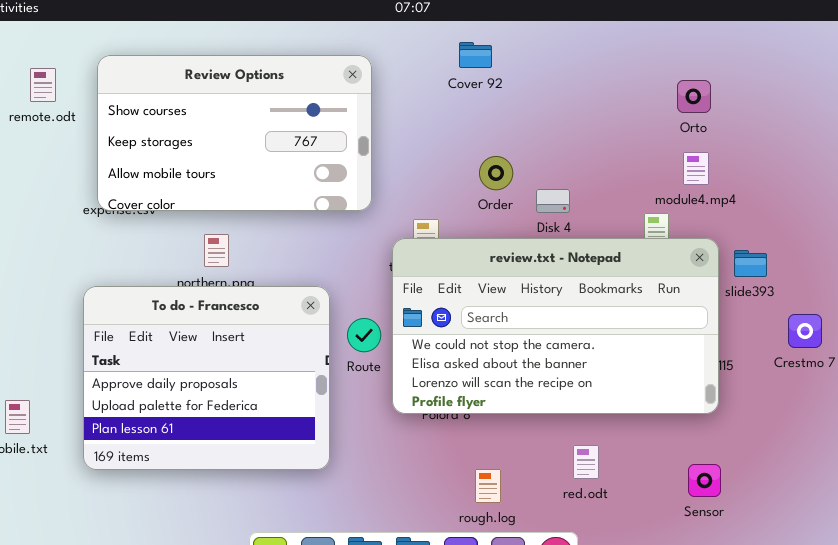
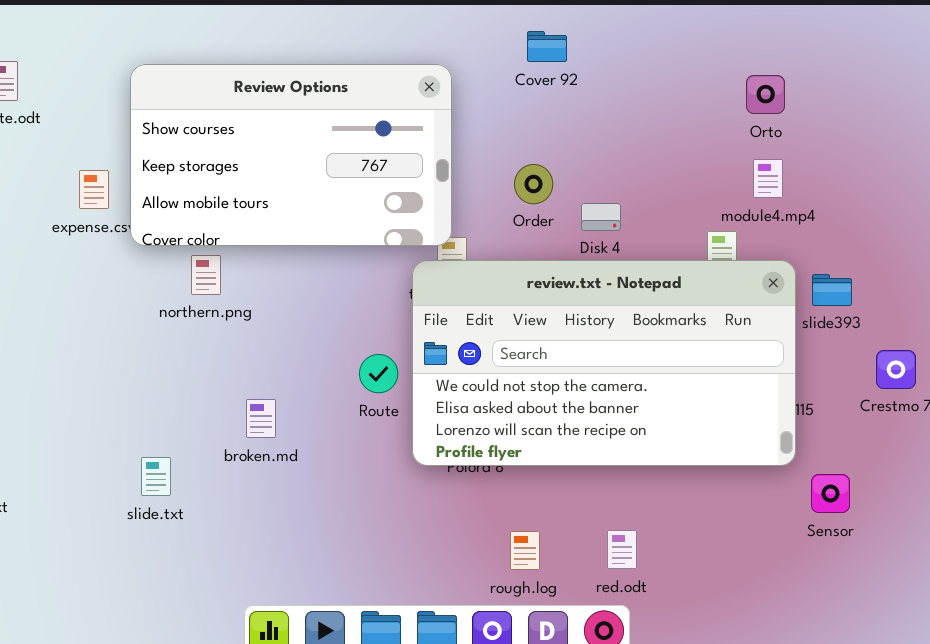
Cover 92: [459,42,492,68] -> [527,31,567,62], moved
Review Options: [97,55,372,211] -> [130,64,452,246], moved
To do - Francesco: [83,286,330,470] -> none, closed
red.odt: [573,445,599,479] -> [607,530,637,569], moved
Sensor: [688,464,721,497] -> [811,474,850,513], moved

